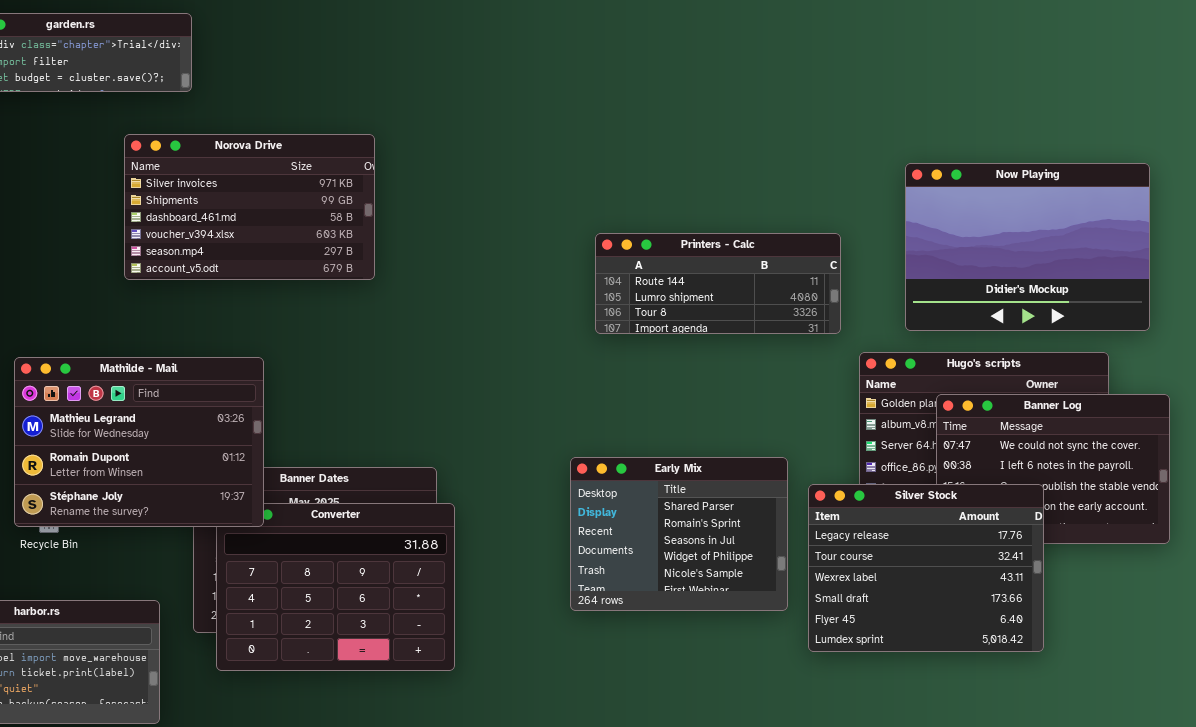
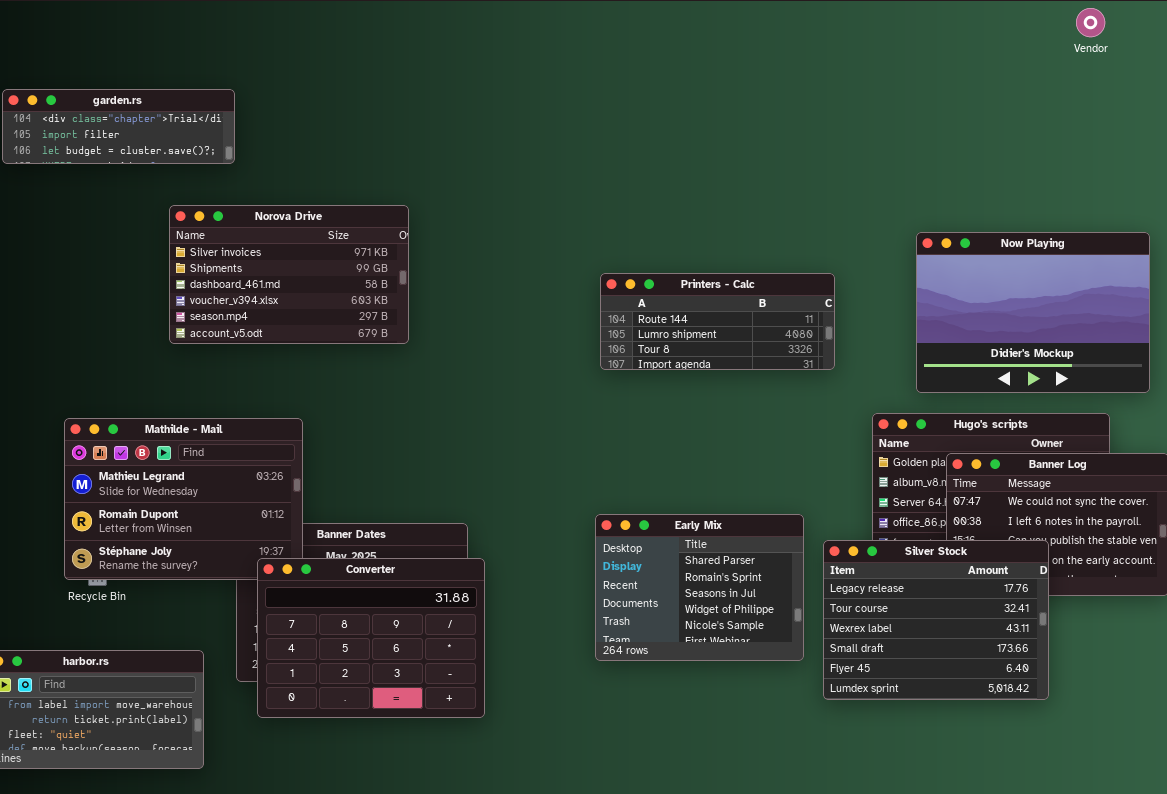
Printers - Calc: [595,233,841,334] -> [600,273,835,370], moved
Converter: [216,503,455,671] -> [257,558,485,718], raised

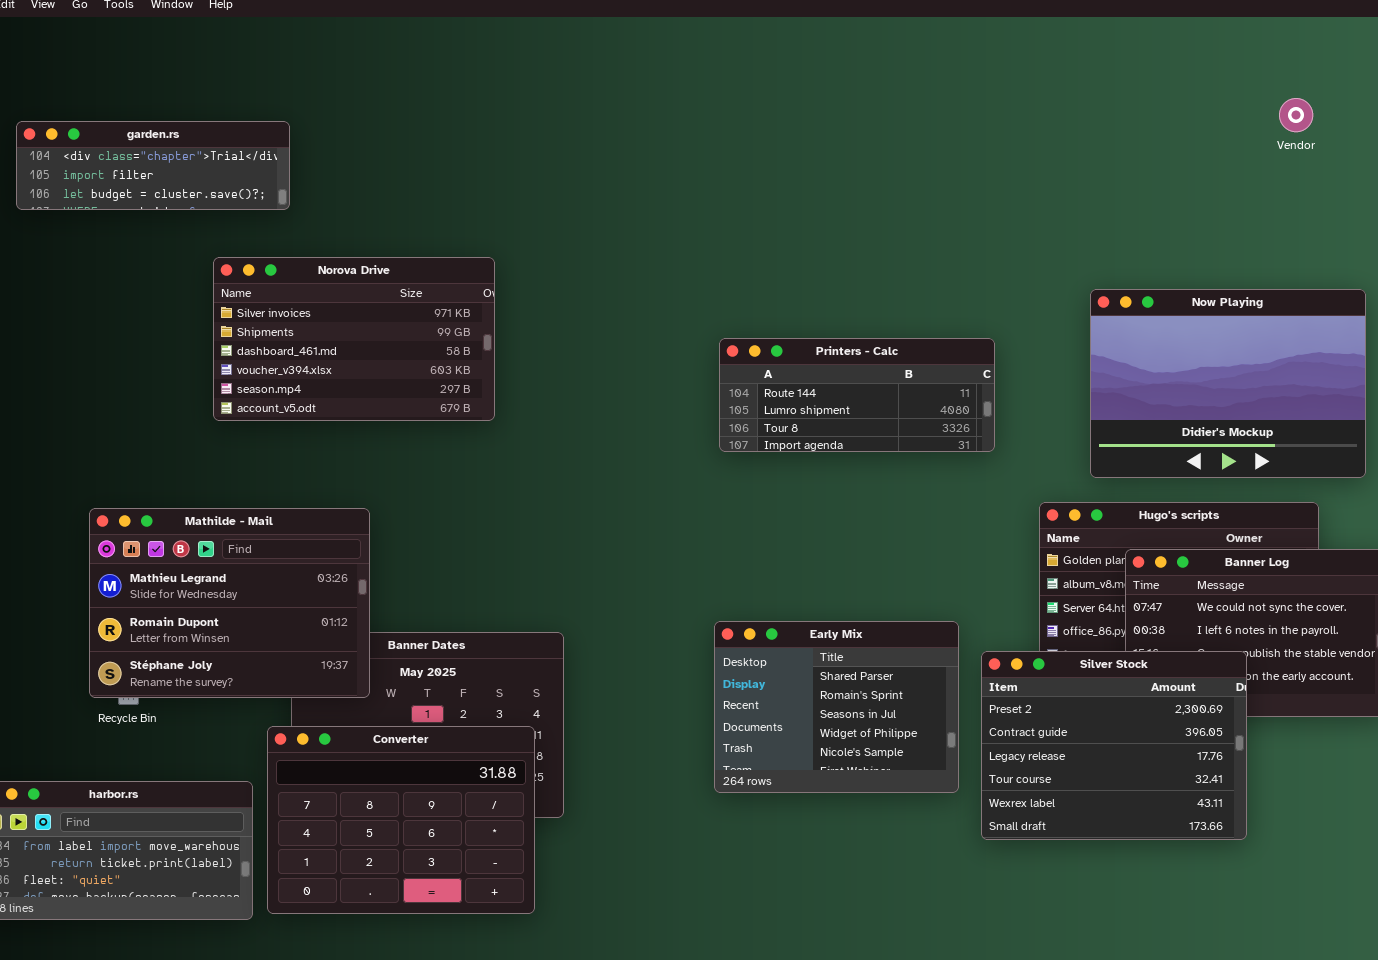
Vendor: [1076,8,1105,37] -> [1279,98,1313,132], moved
Silver Stock: [823,540,1049,700] -> [981,651,1247,840], scrolled up 2 rows
Converter: [257,558,485,718] -> [267,726,535,914], moved

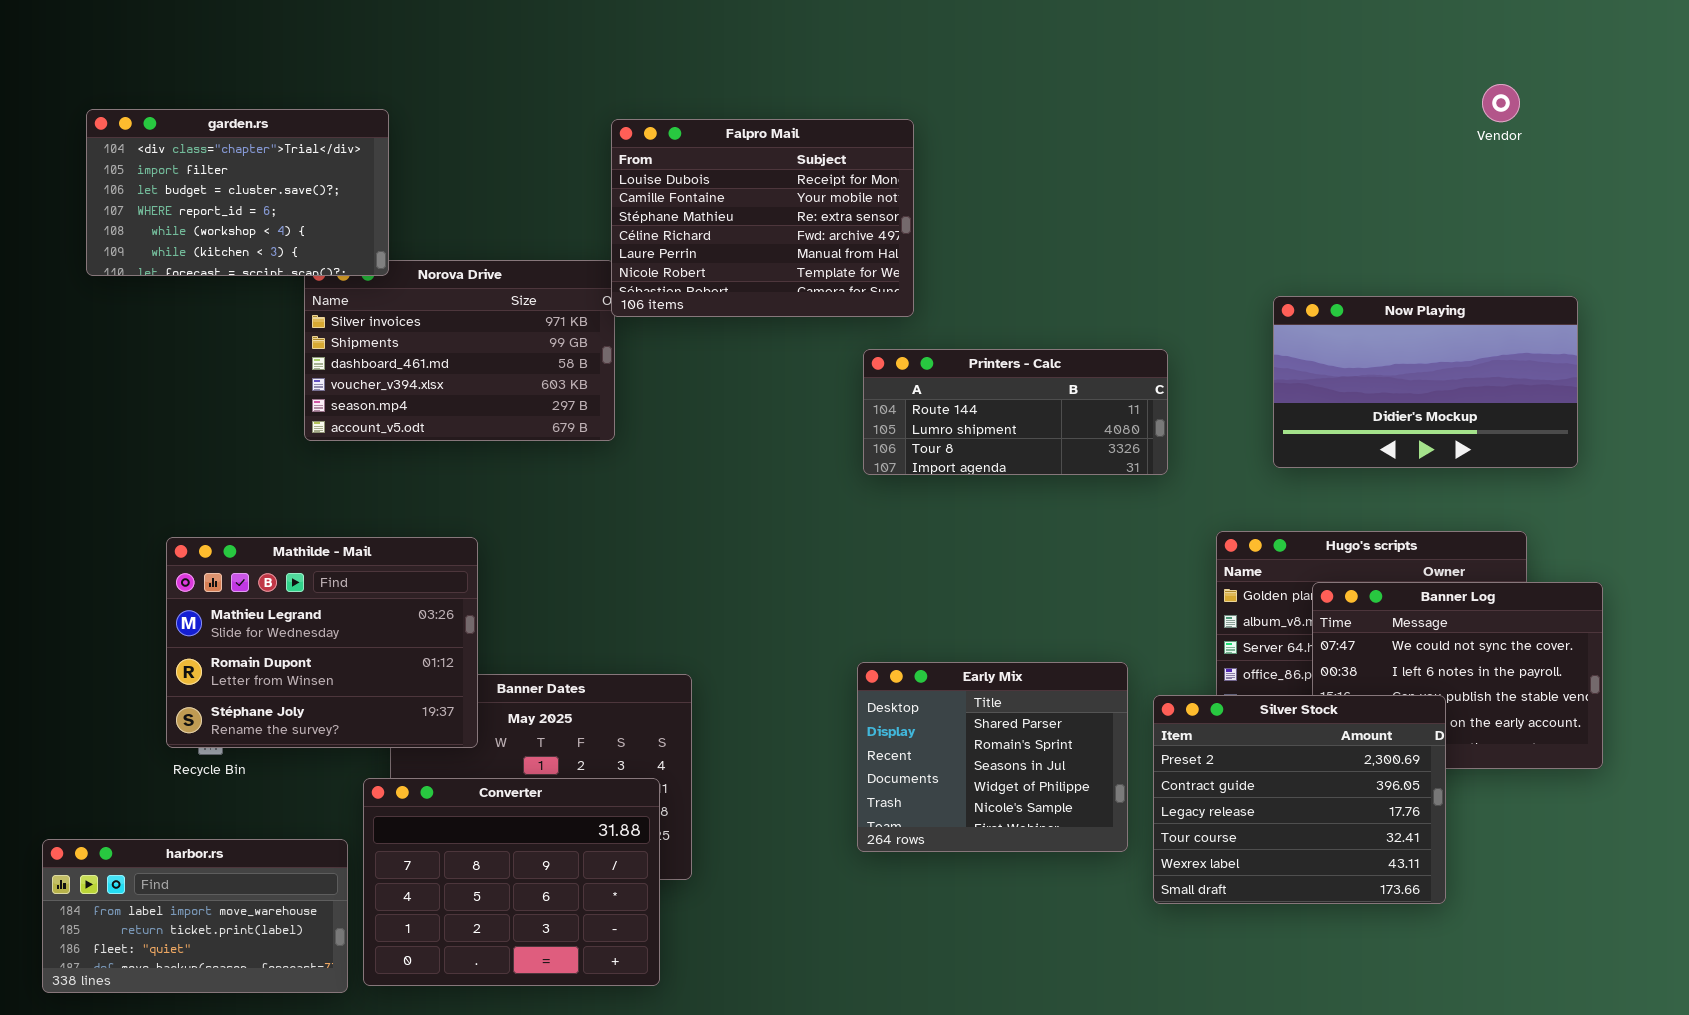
garden.rs: [16,121,290,210] -> [86,109,389,276], resized
Falpro Mail: none -> [611,119,914,317], opened
Now Playing: [1090,289,1366,478] -> [1273,296,1578,468], resized

